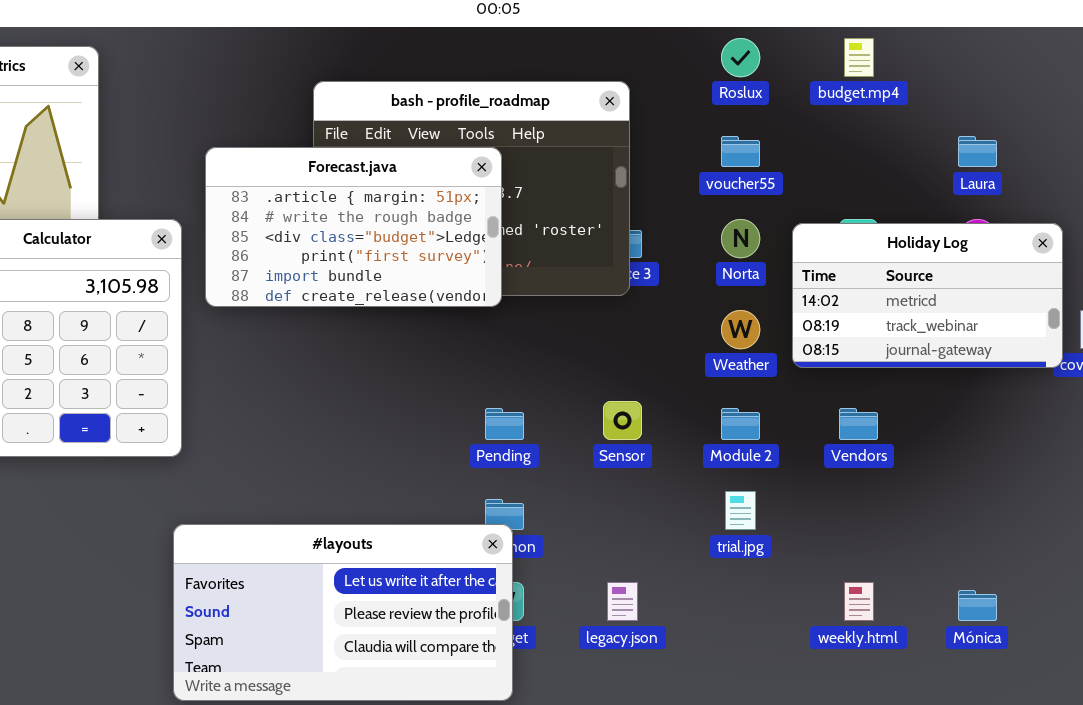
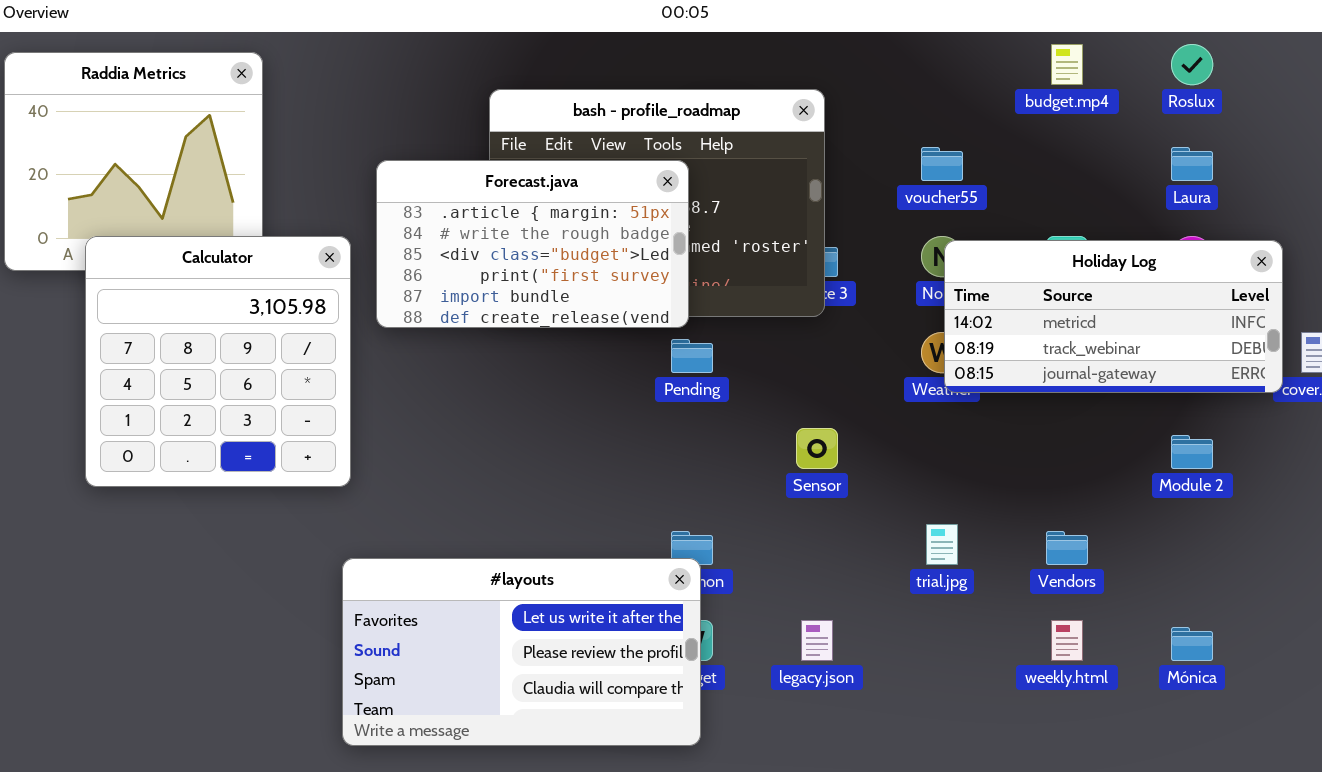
Roslux: [721,38,760,77] -> [1171,44,1213,85], moved
Holiday Log: [792,223,1063,368] -> [944,240,1283,393], resized
Pending: [485,408,524,440] -> [671,339,713,373], moved
Module 2: [721,408,760,440] -> [1171,435,1213,469], moved
Vendors: [839,408,878,440] -> [1046,531,1088,565], moved

